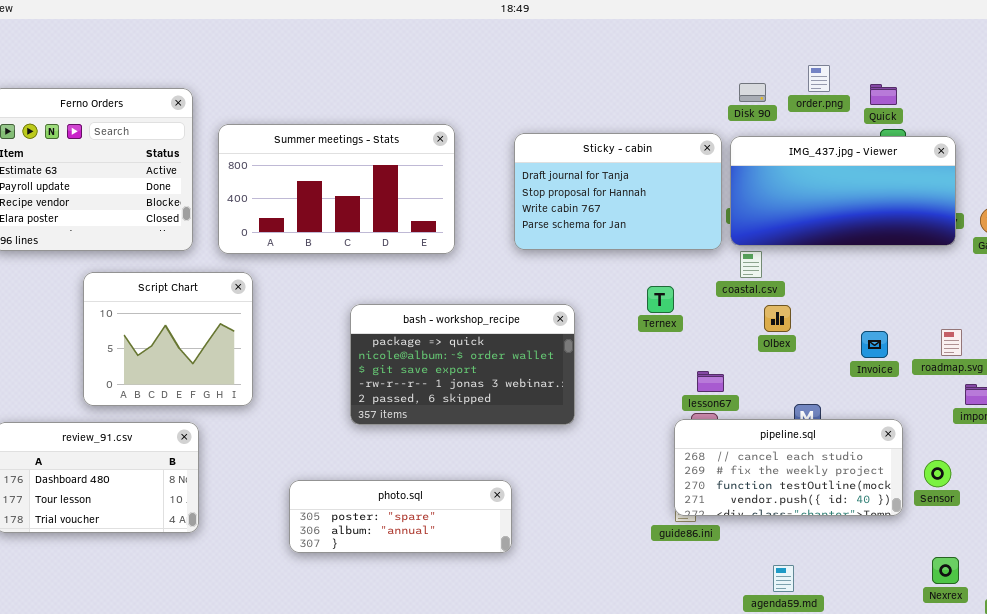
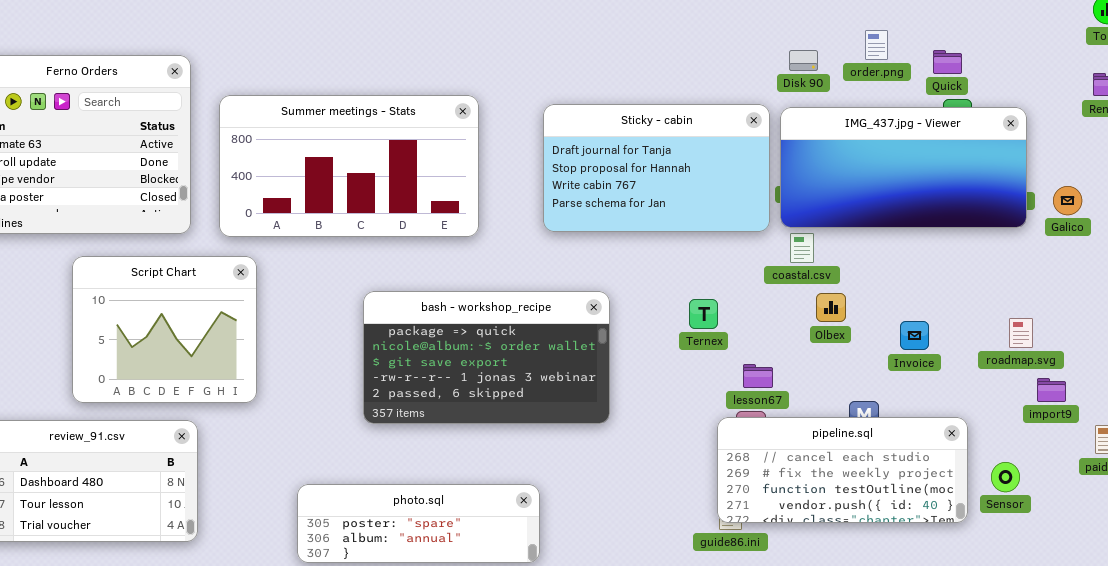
Ternex: [647,286,674,313] -> [689,299,718,329], moved
Invoice: [861,331,888,358] -> [900,321,929,350], moved

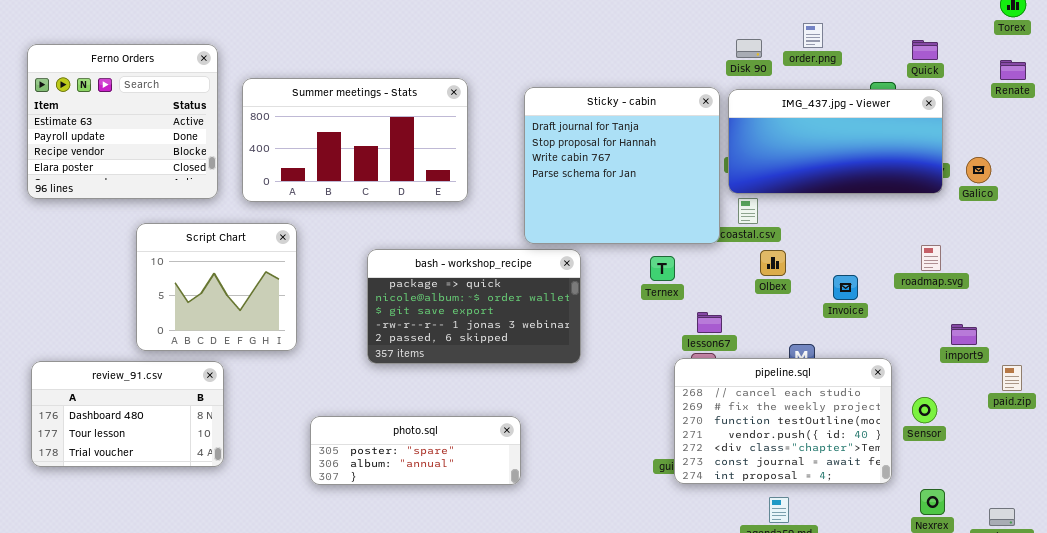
Quick: [933,50,962,74] -> [912,40,938,60], moved
Sticky - cabin: [543,104,770,232] -> [524,87,720,244], resized
Script Chart: [72,256,257,403] -> [136,223,297,351], moved
roadmap.svg: [1009,318,1033,348] -> [921,245,941,271], moved
pipeline.sql: [717,417,968,523] -> [674,358,892,484], resized

